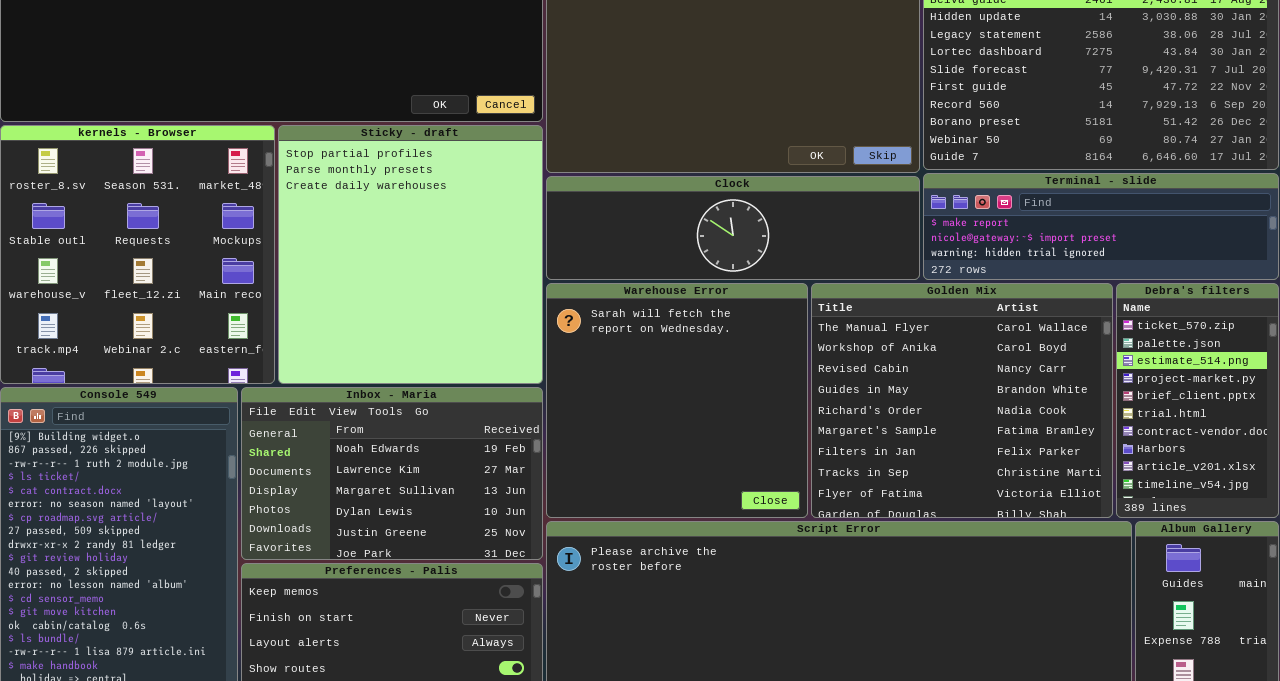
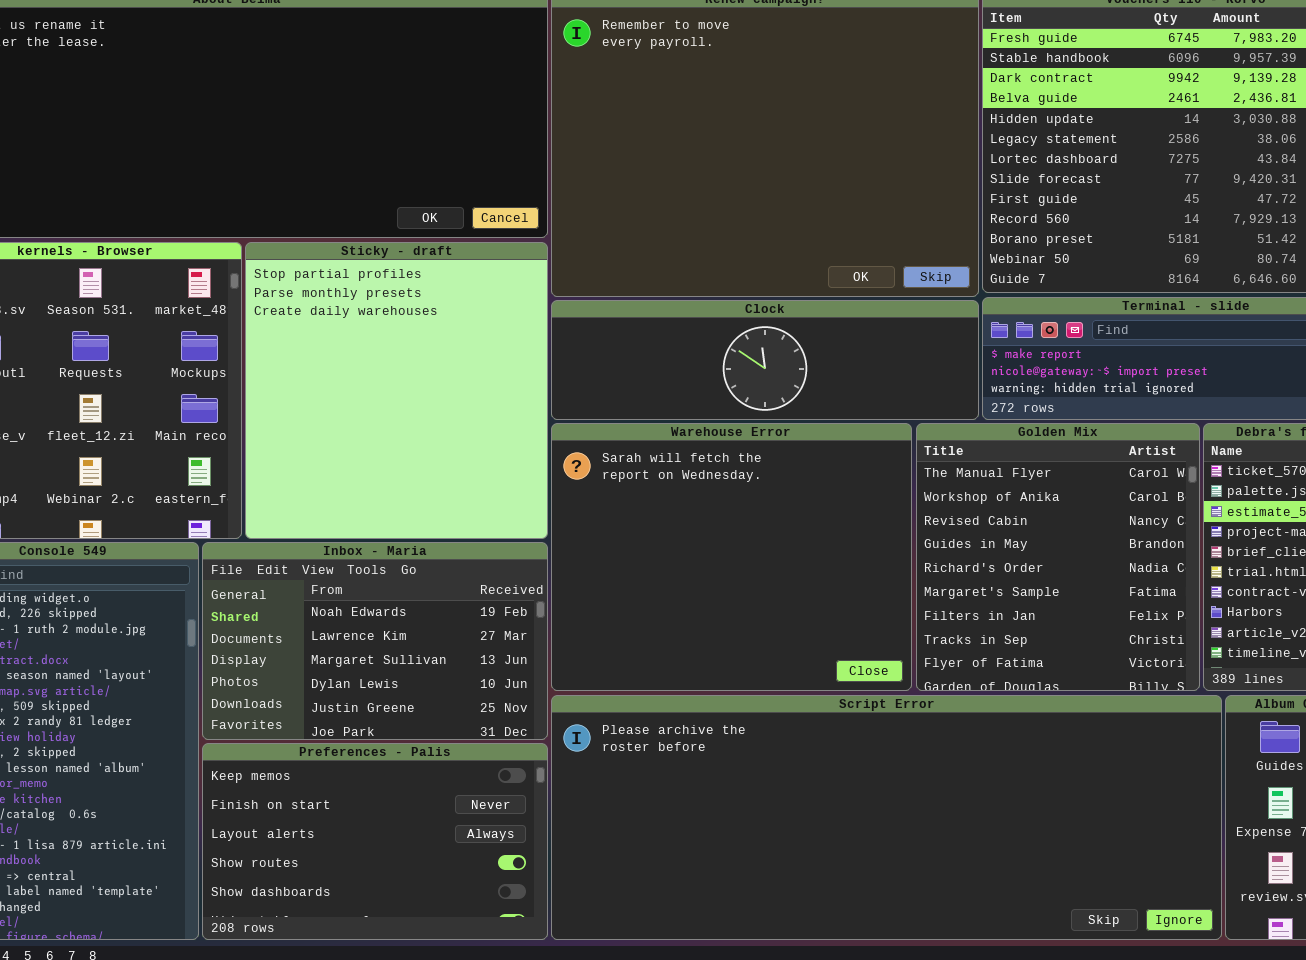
Warehouse Error: [546,283,808,518] -> [551,423,912,691], resized
Golden Mix: [811,283,1113,518] -> [916,423,1200,691], resized

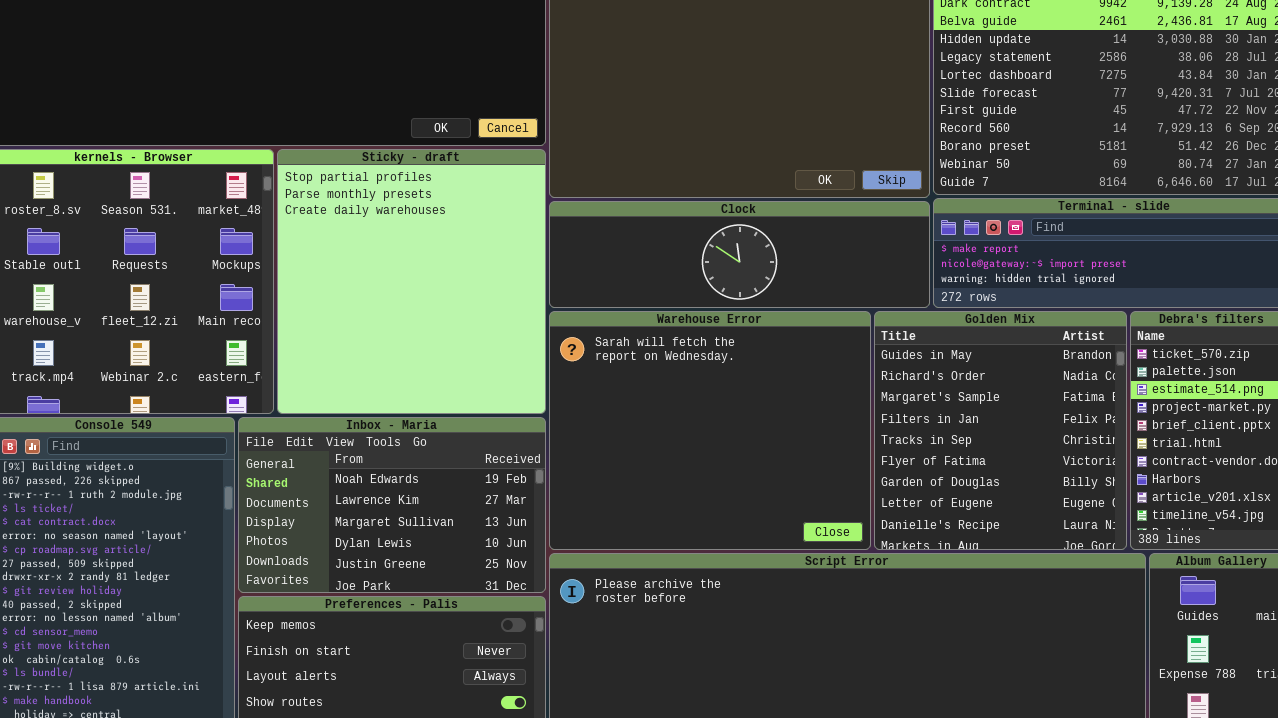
Golden Mix: [916,423,1200,691] -> [874,311,1127,550], scrolled down 3 rows

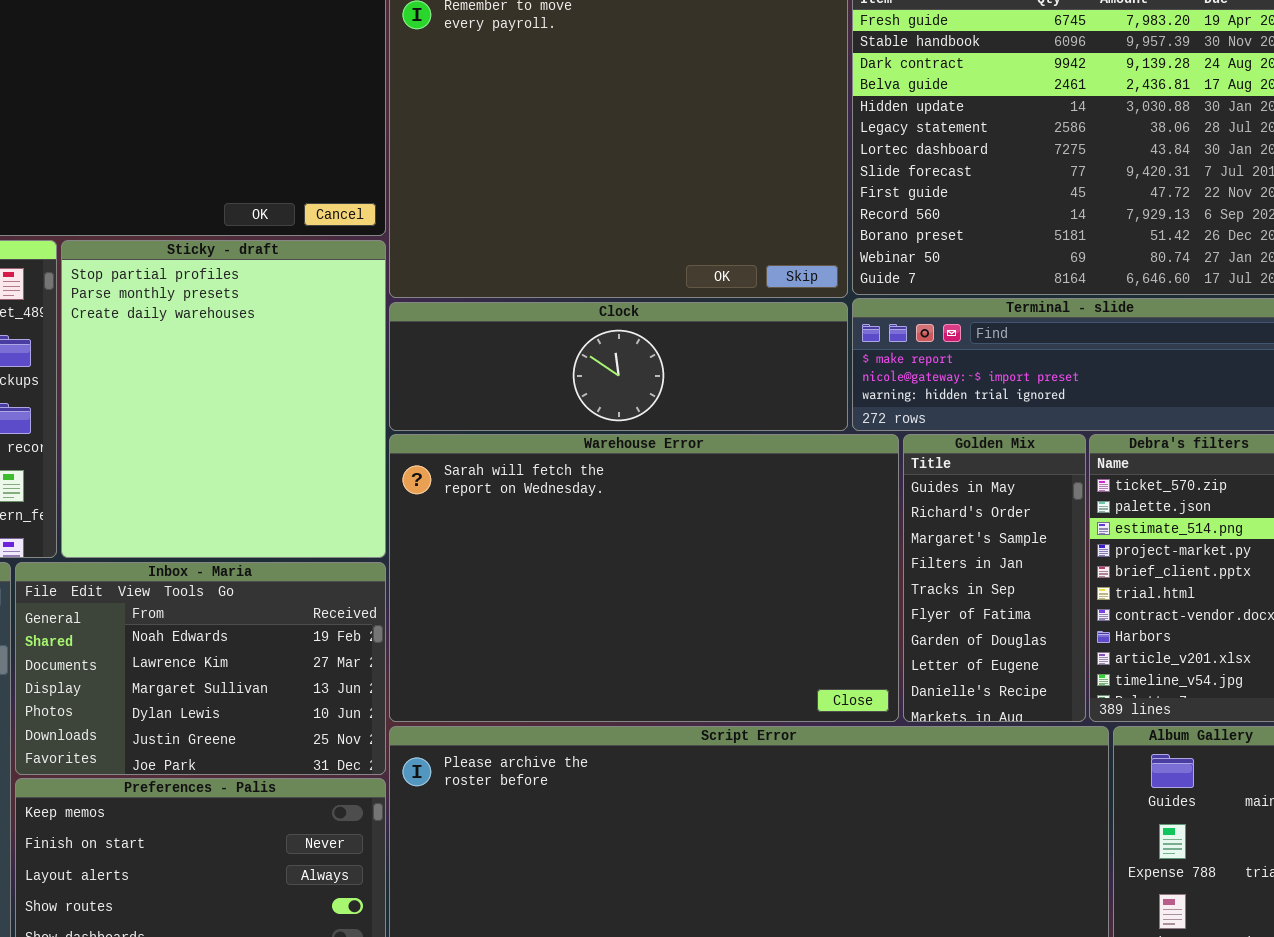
Warehouse Error: [549,311,871,550] -> [389,434,899,722], resized
Golden Mix: [874,311,1127,550] -> [903,434,1086,722], resized

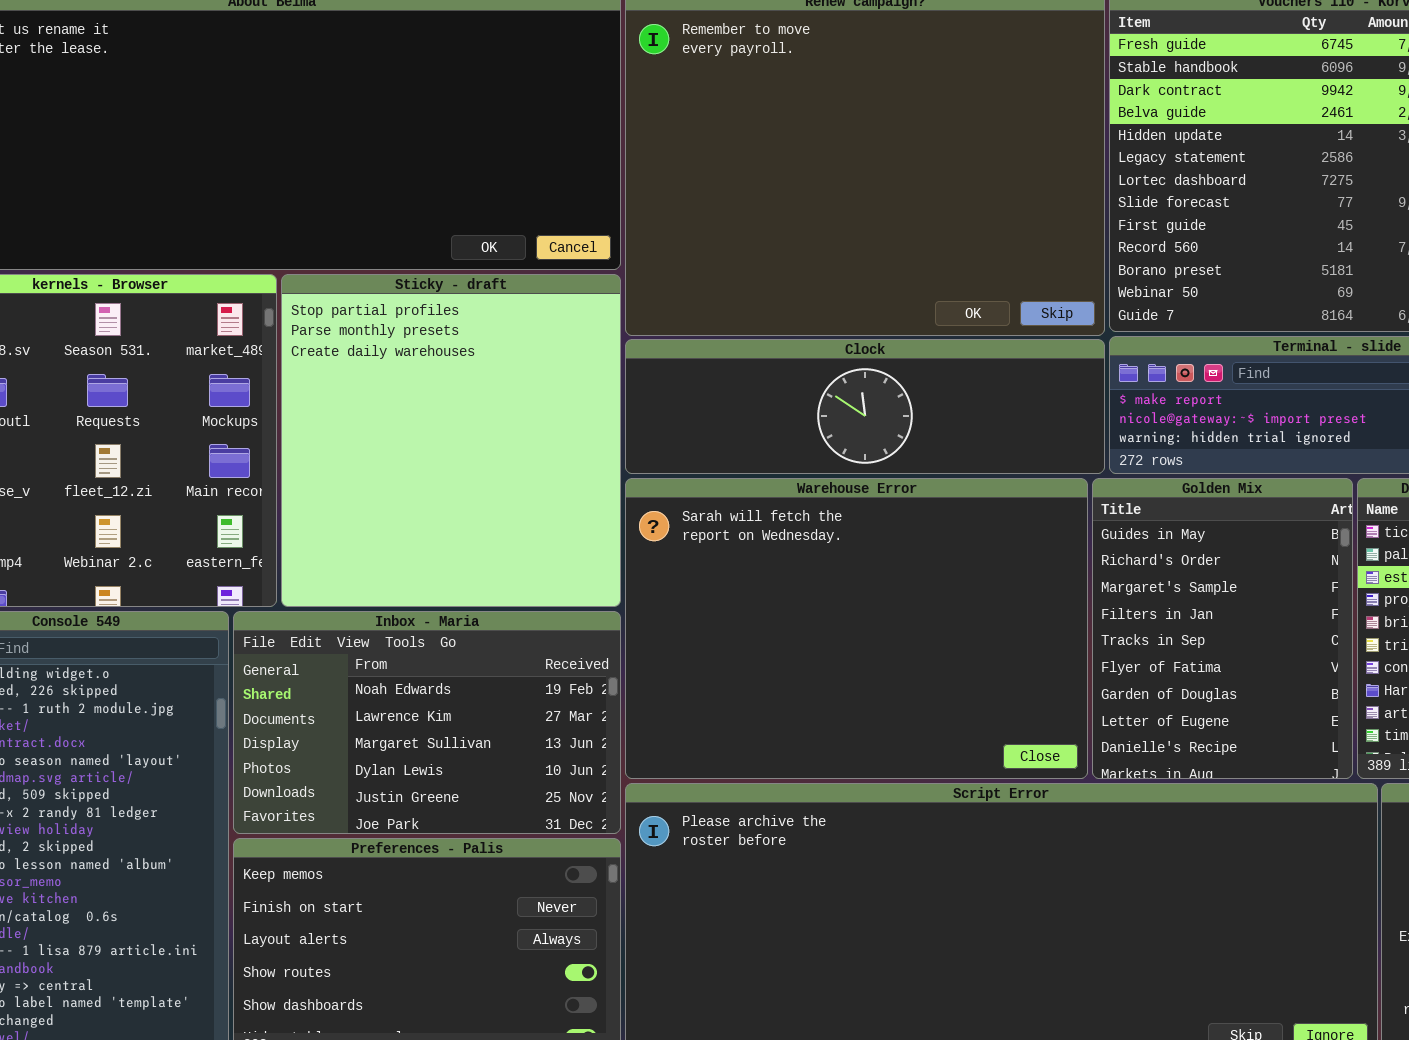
Warehouse Error: [389,434,899,722] -> [625,478,1088,779], resized
Golden Mix: [903,434,1086,722] -> [1092,478,1353,779], resized

